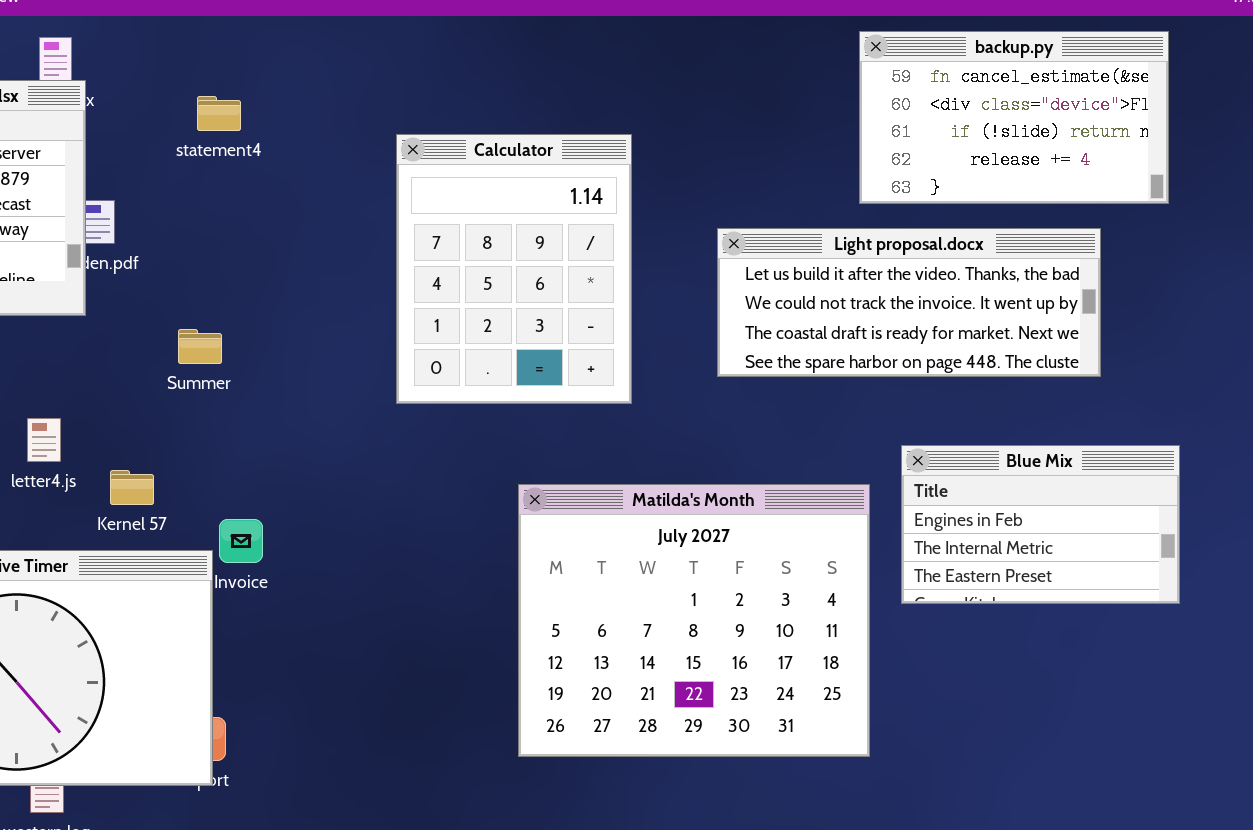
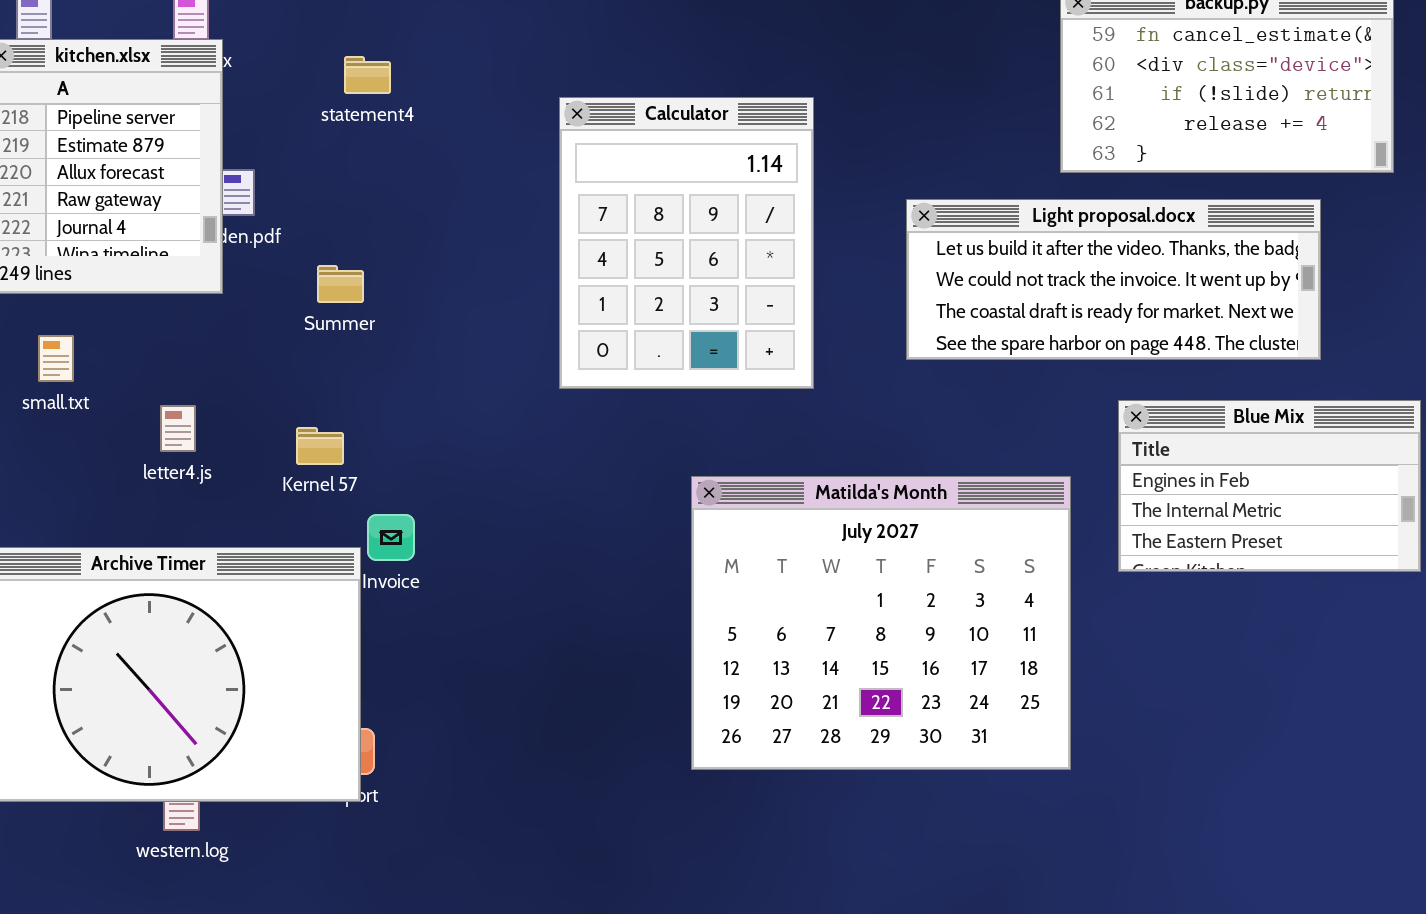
Summer: [178,329,222,364] -> [317,265,364,303], moved
Blue Mix: [901,445,1180,604] -> [1118,400,1421,572], moved
Kernel 57: [110,470,154,505] -> [296,427,344,465], moved

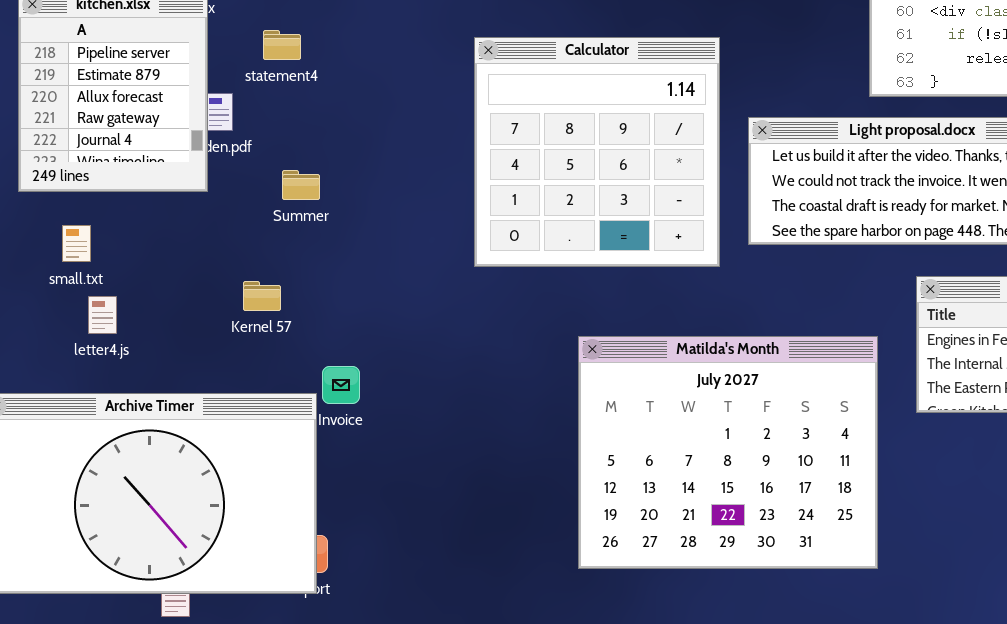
statement4: [344,56,391,94] -> [263,30,301,60], moved
Calculator: [559,97,814,389] -> [474,37,720,267], resized
letter4.js: [160,405,196,452] -> [88,296,117,334], moved
Kernel 57: [296,427,344,465] -> [243,281,281,311], moved

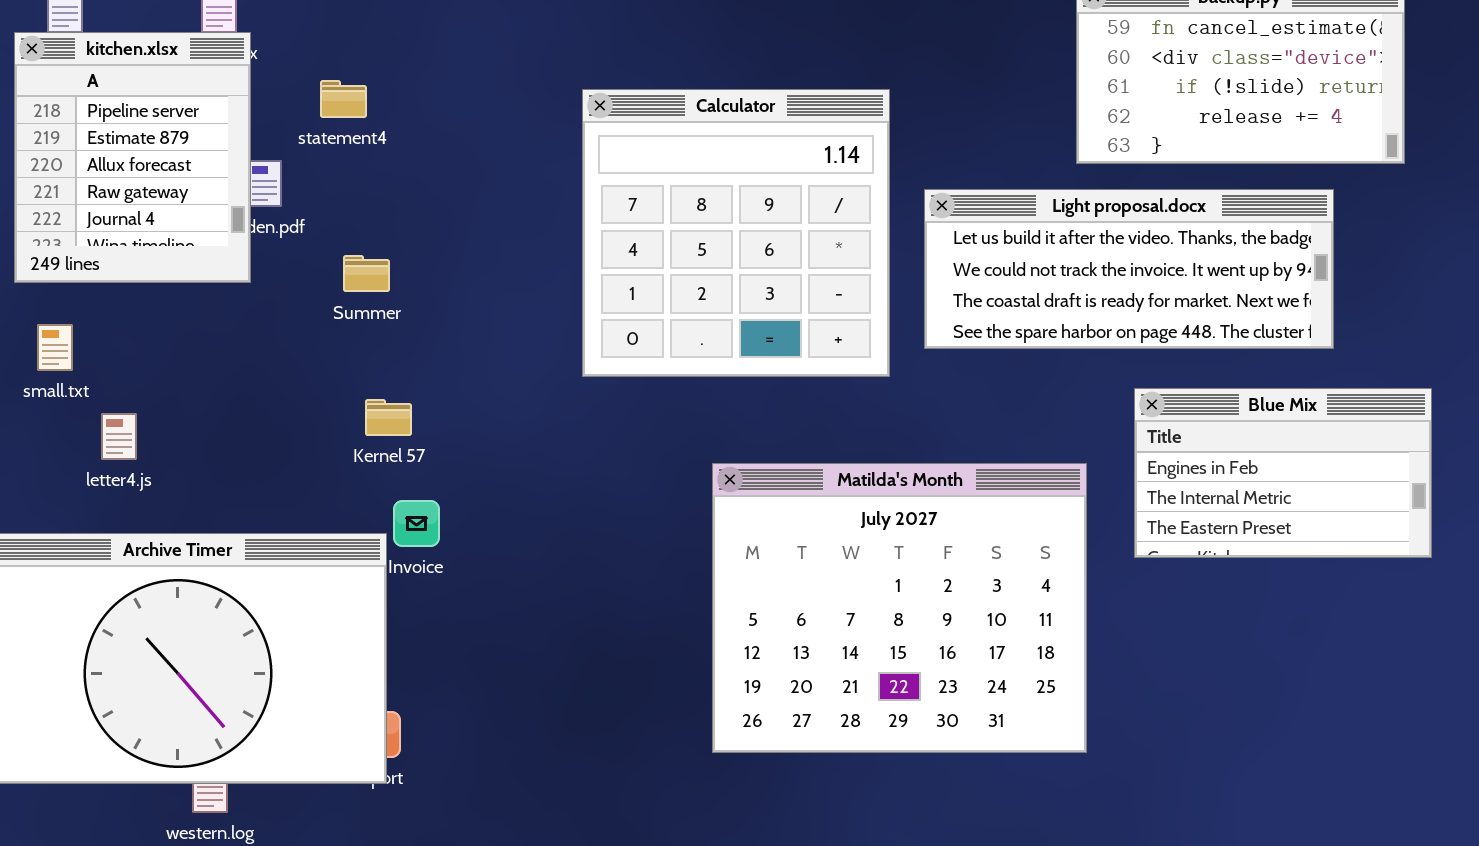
small.txt: [62,225,91,262] -> [37,324,73,371], moved
Kernel 57: [243,281,281,311] -> [365,399,412,436], moved

